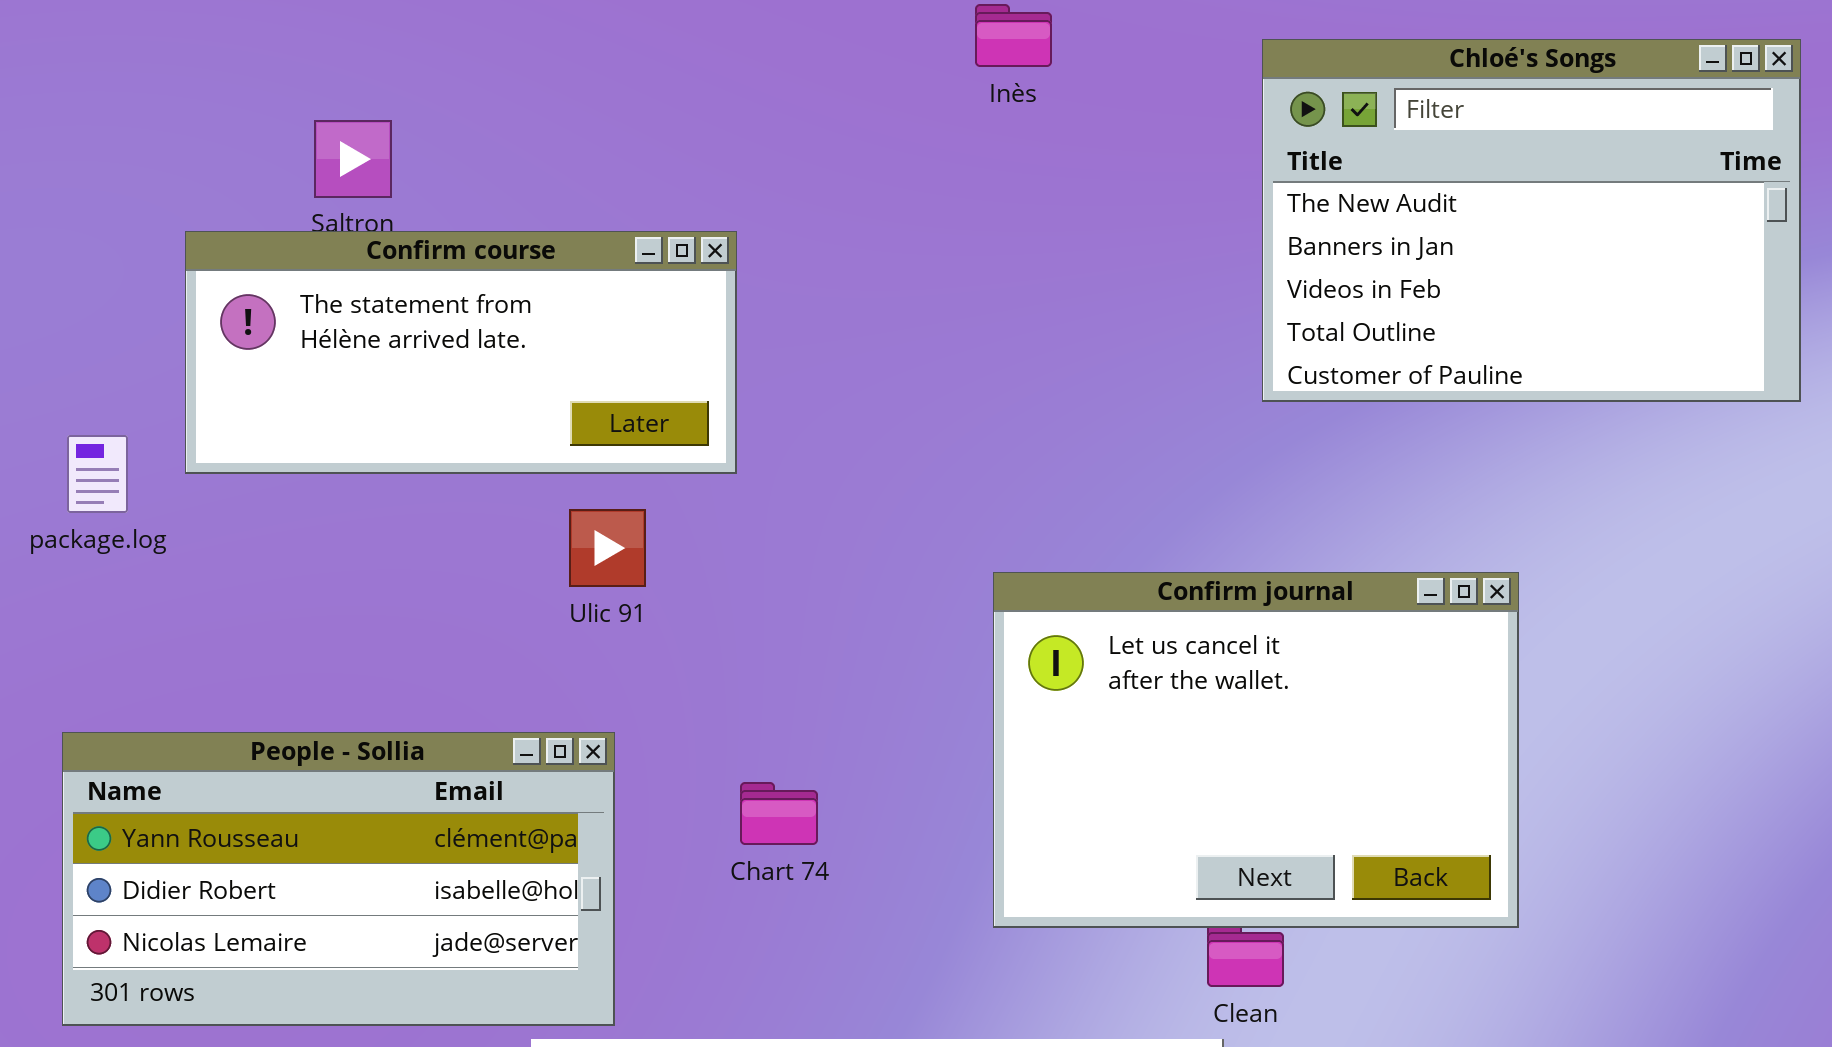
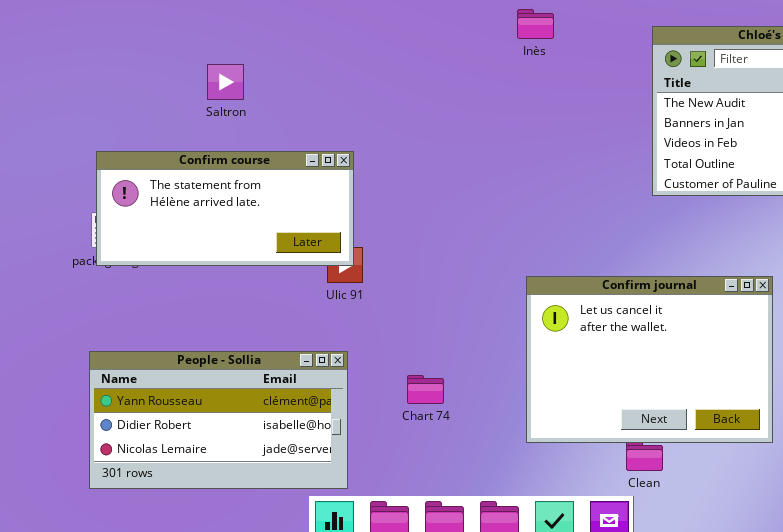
Confirm course: [185,231,737,474] -> [96,151,354,266], moved

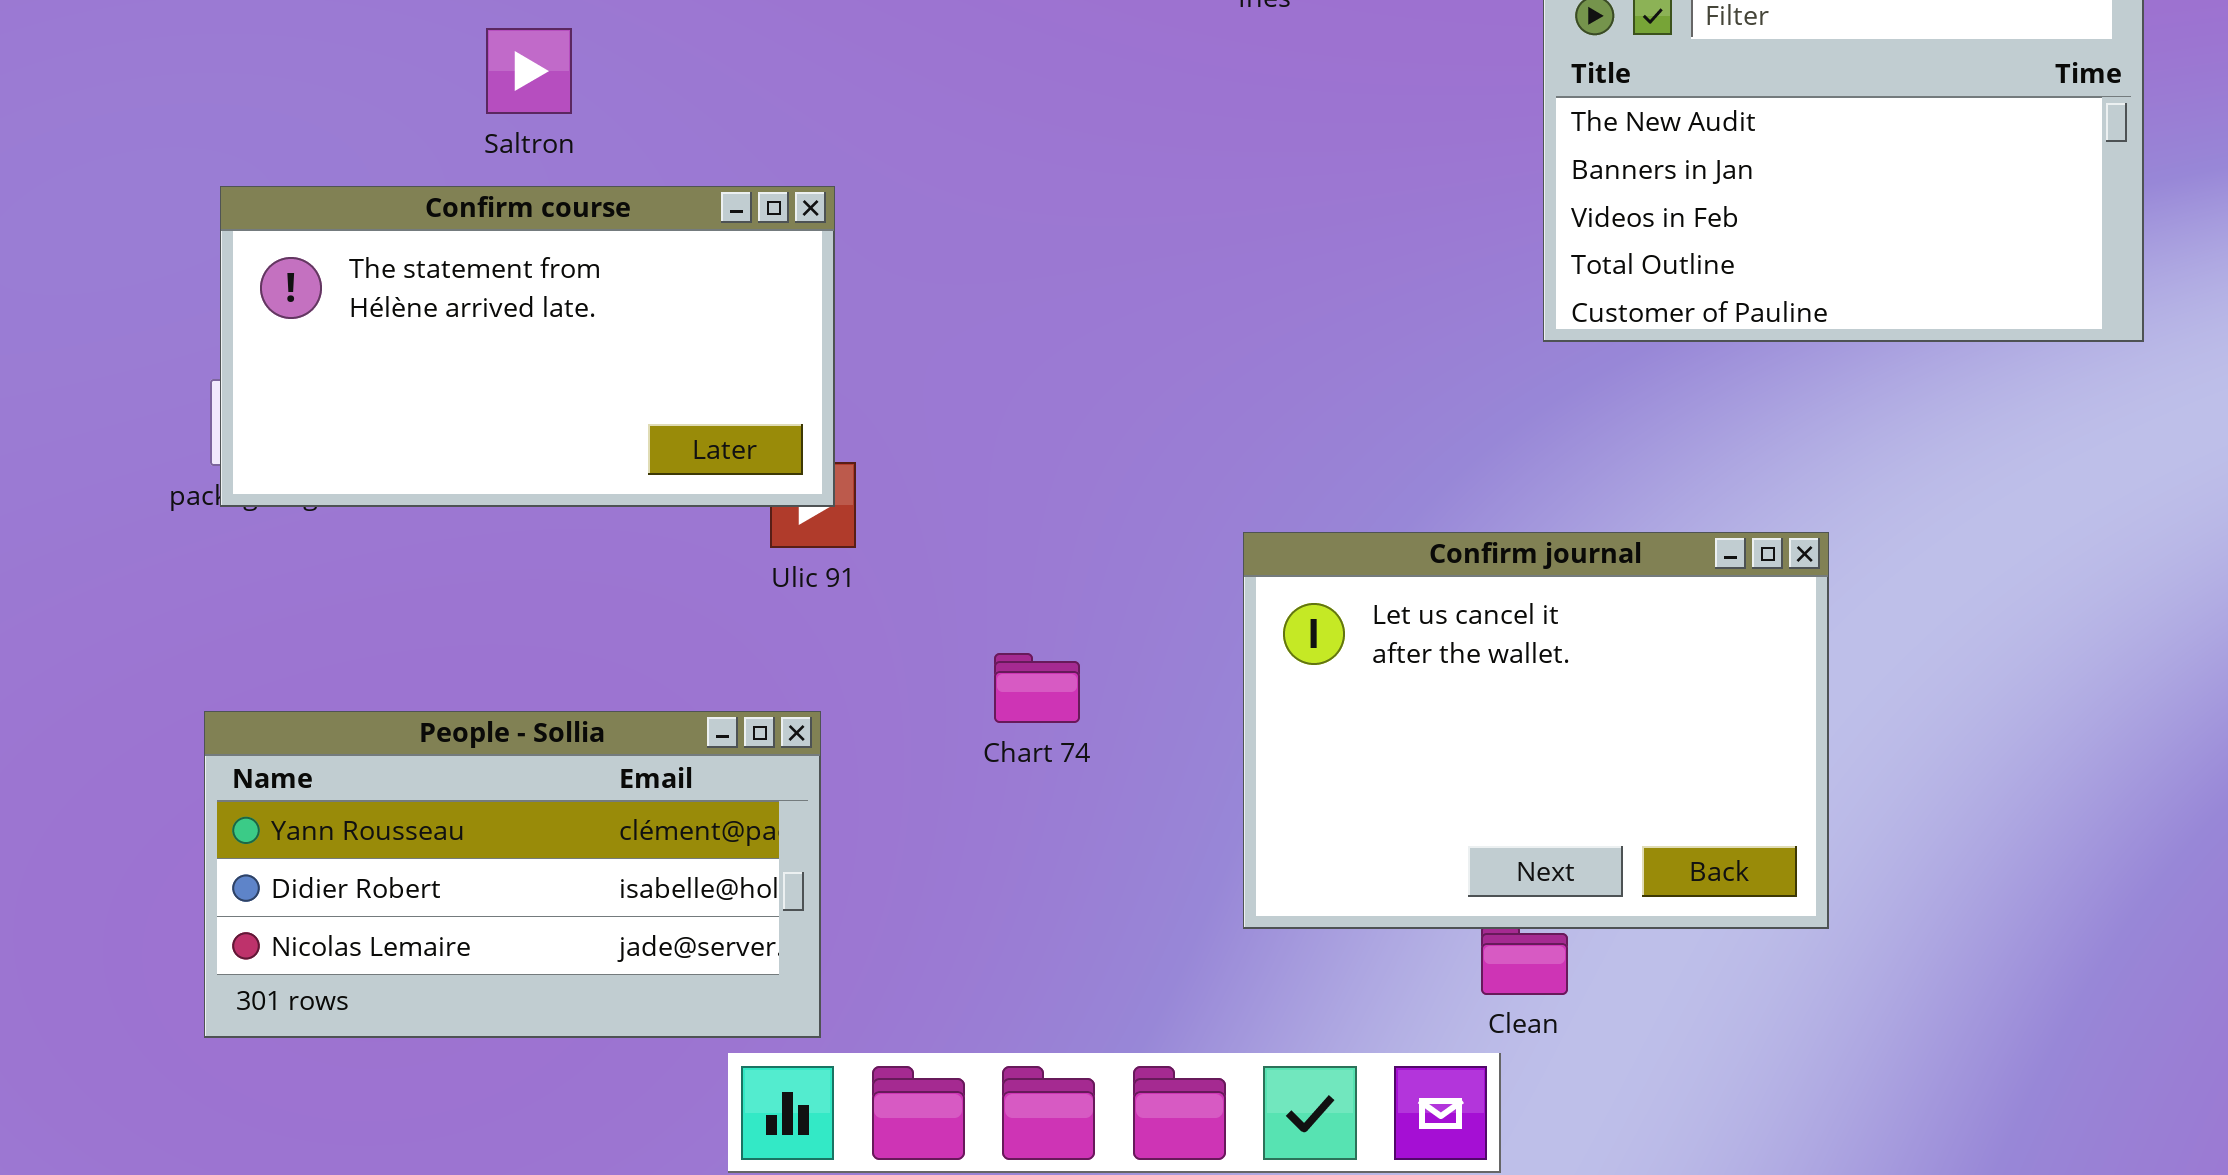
Confirm course: [96,151,354,266] -> [220,186,835,507], resized
Chart 74: [407,375,444,404] -> [994,653,1080,723], moved

